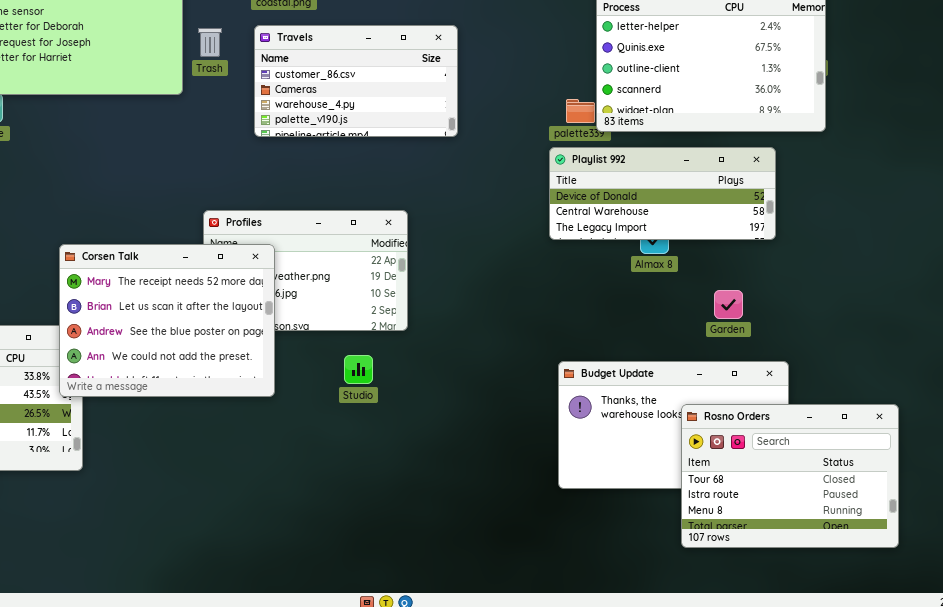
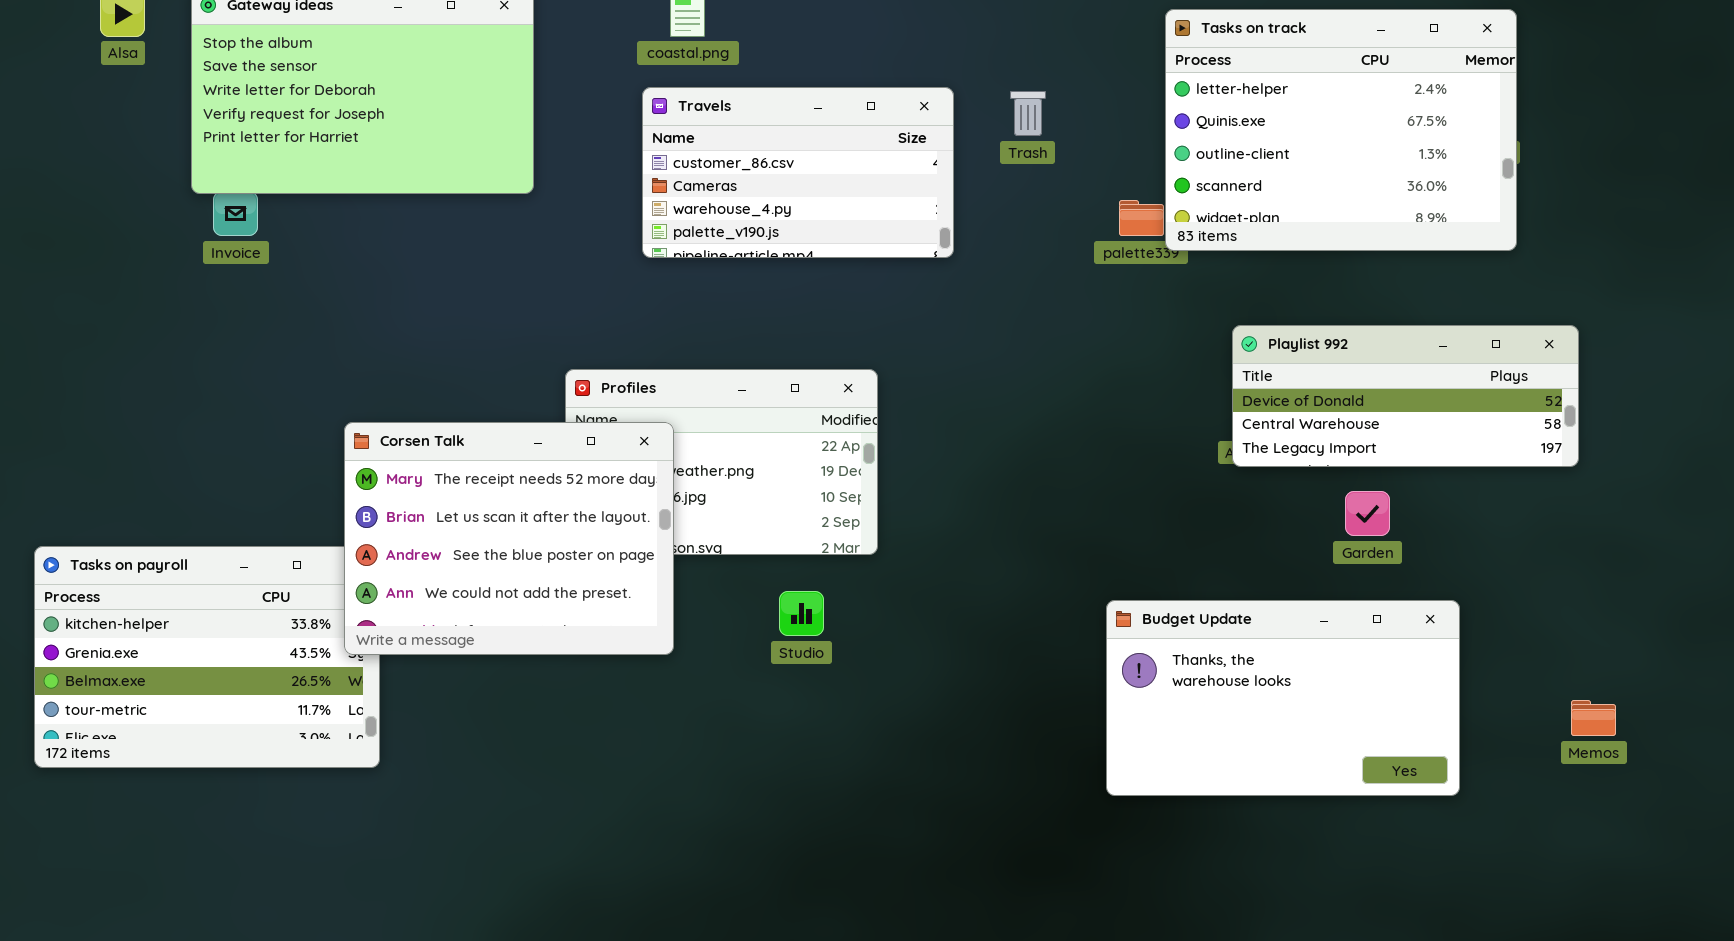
Trash: [198,28,222,57] -> [1010,91,1046,136], moved
Playlist 992: [549,147,776,240] -> [1232,325,1579,467], moved
Rosno Orders: [681,404,899,548] -> none, closed

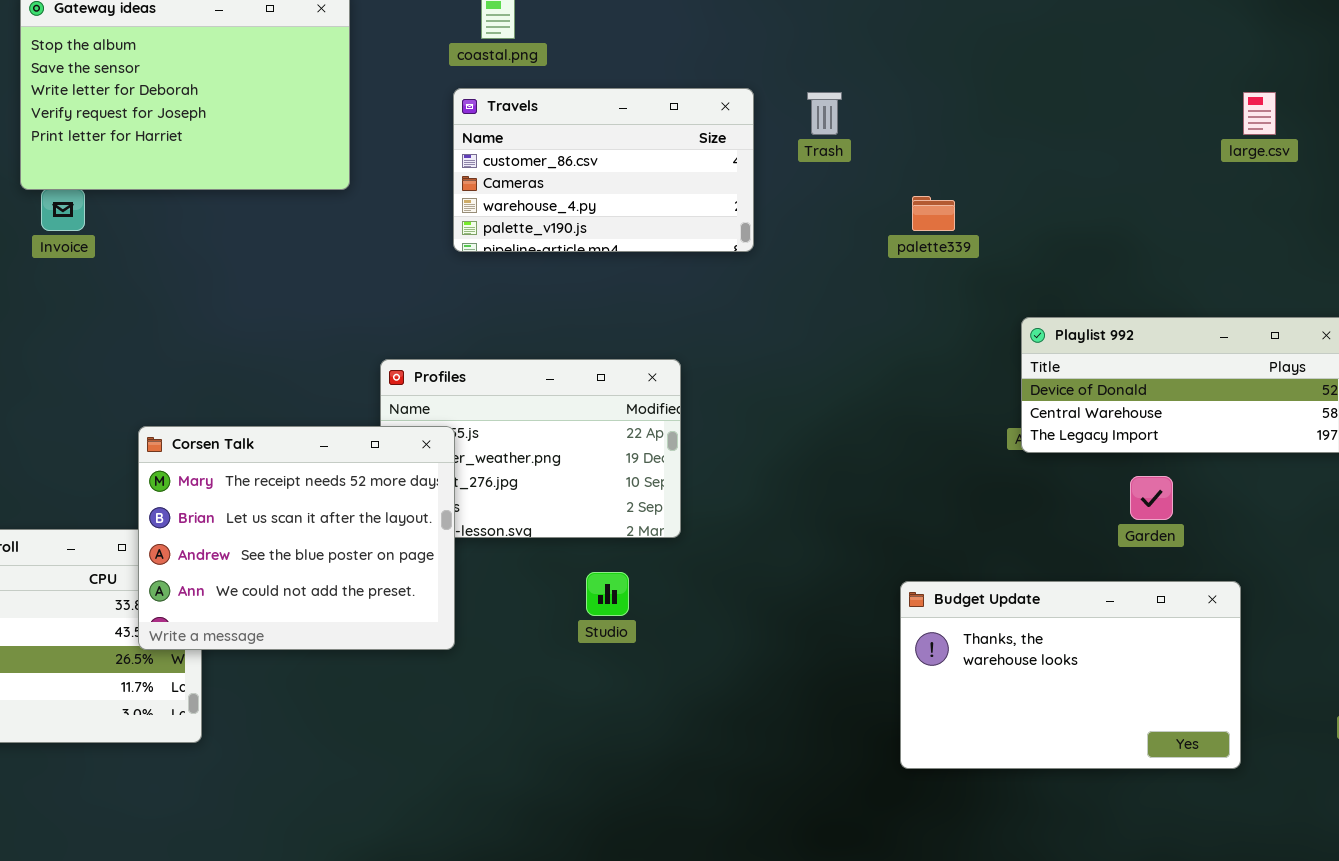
Tasks on track: [1165,9,1517,251] -> none, closed
Corsen Talk: [344,422,674,655] -> [138,426,455,650], moved

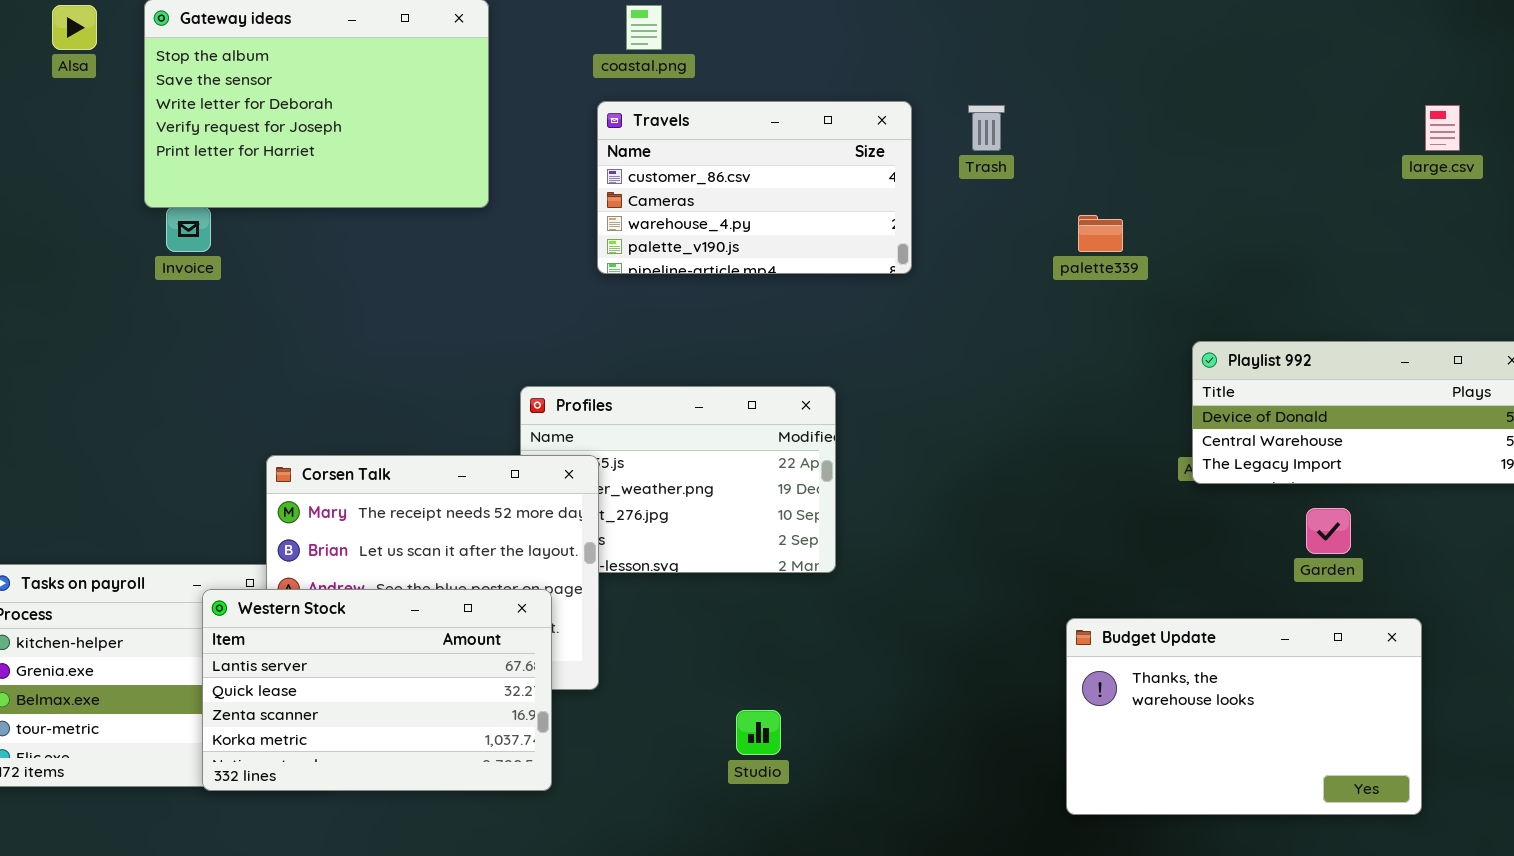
Western Stock: none -> [202,589,552,791], opened
Studio: [586,572,629,616] -> [736,710,781,755], moved

